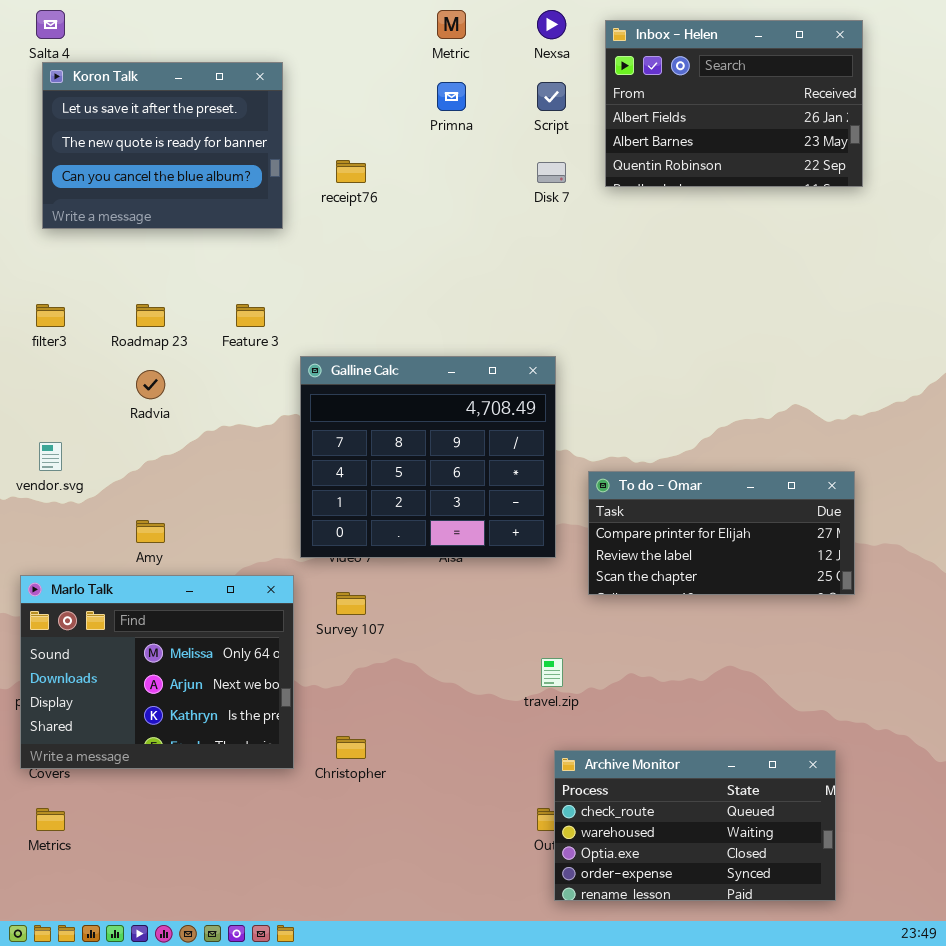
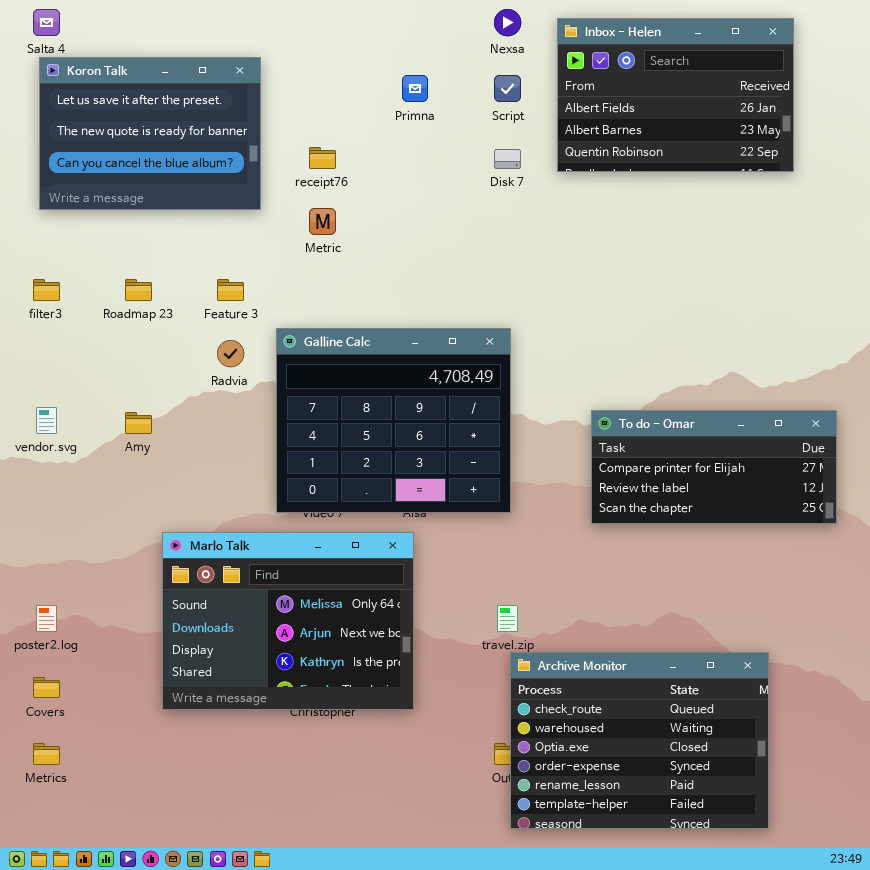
Metric: [437,10,466,39] -> [309,208,336,235], moved
Radvia: [136,370,165,399] -> [217,340,244,367], moved
To do - Omar: [588,471,855,595] -> [591,410,837,524], moved
Amy: [136,520,165,543] -> [125,412,152,434], moved
Marlo Talk: [20,575,294,769] -> [162,532,414,710], moved
Archive Monitor: [554,750,836,901] -> [510,652,769,829], resized

